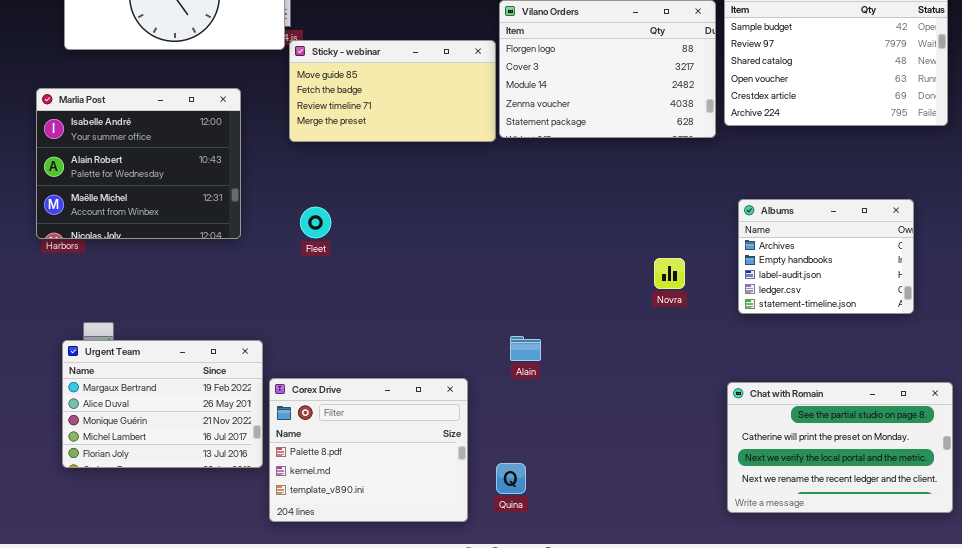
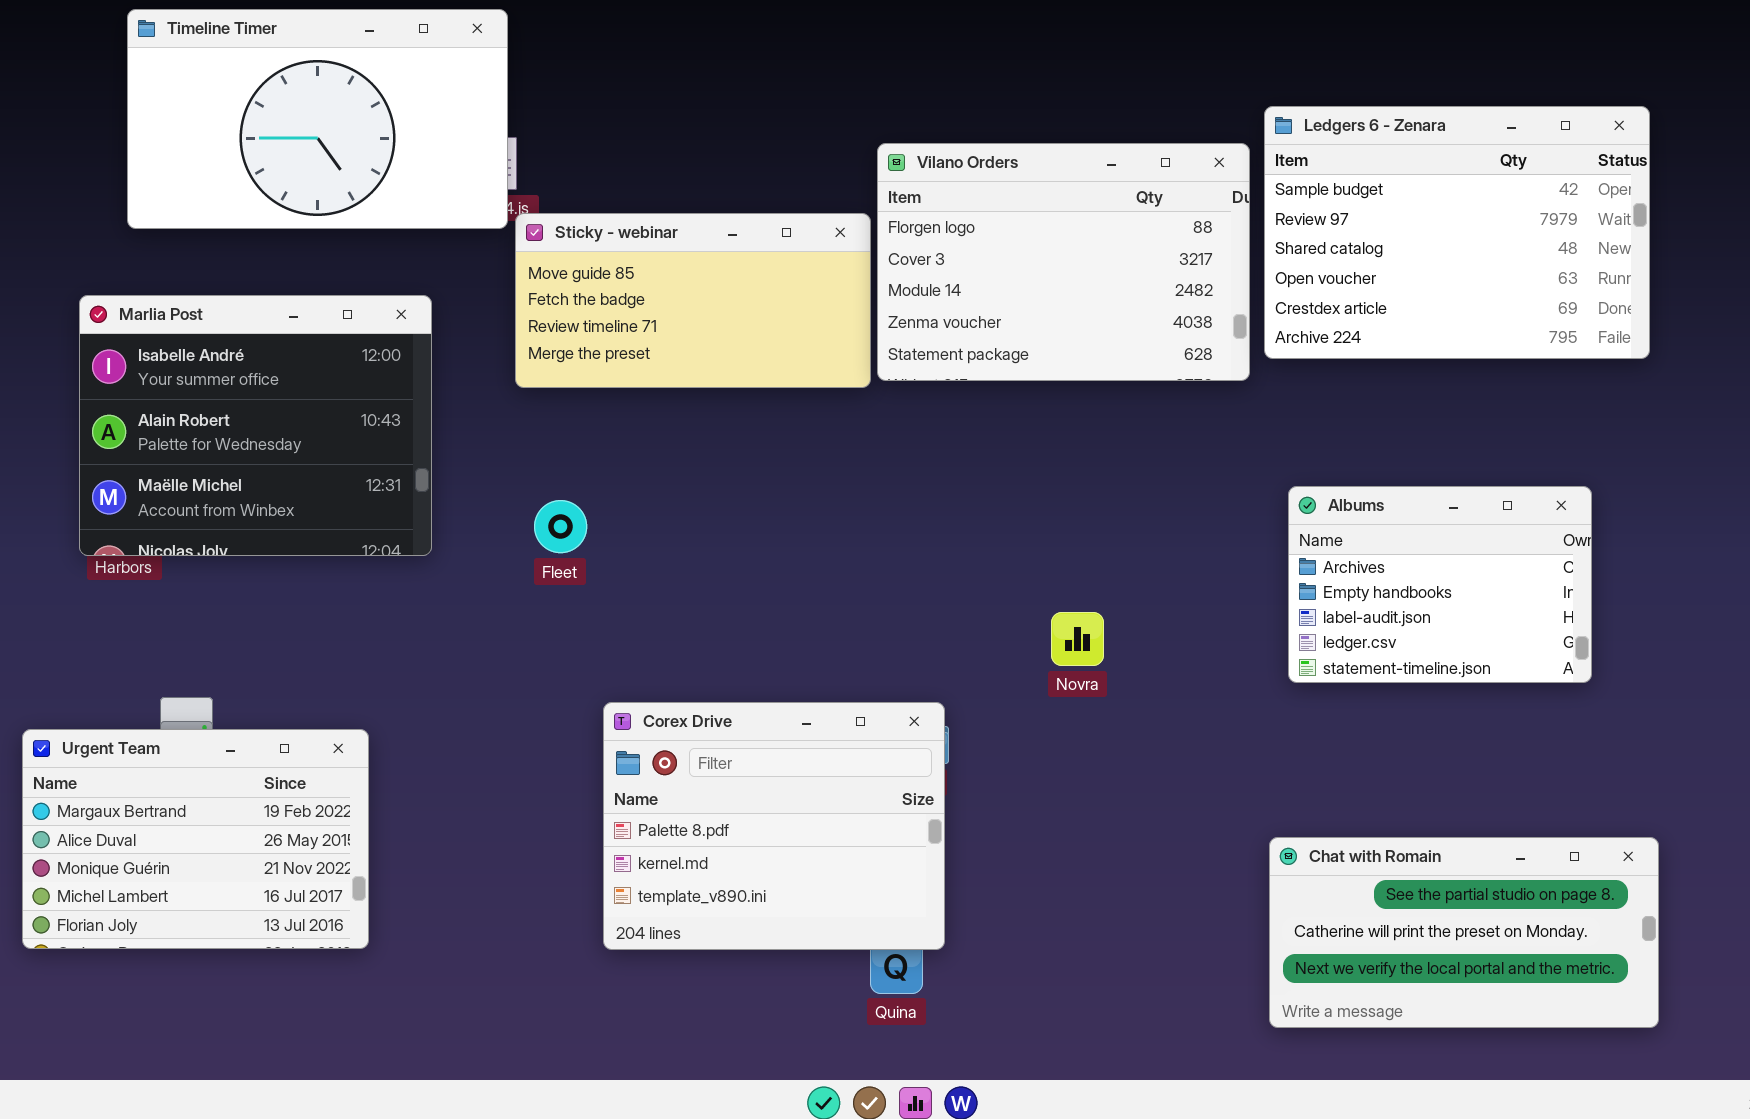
Novra: [654,258,685,289] -> [1051,612,1104,666], moved
Urgent Team: [62,340,263,468] -> [22,729,369,949], moved
Corex Drive: [269,378,468,522] -> [603,702,945,950], moved
Chat with Romain: [727,382,953,513] -> [1269,837,1659,1028], resized

